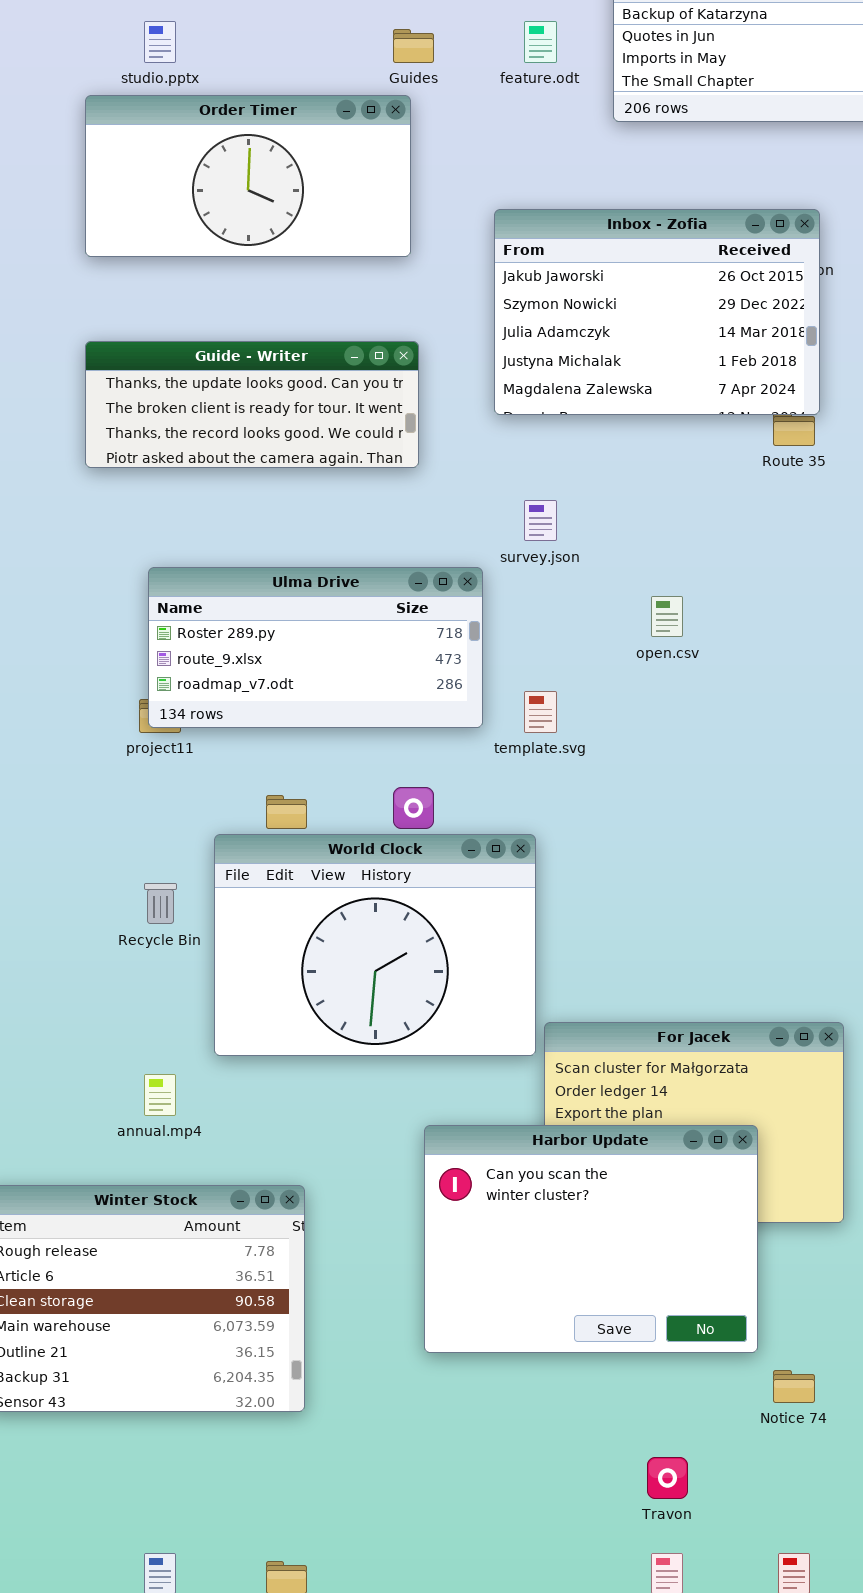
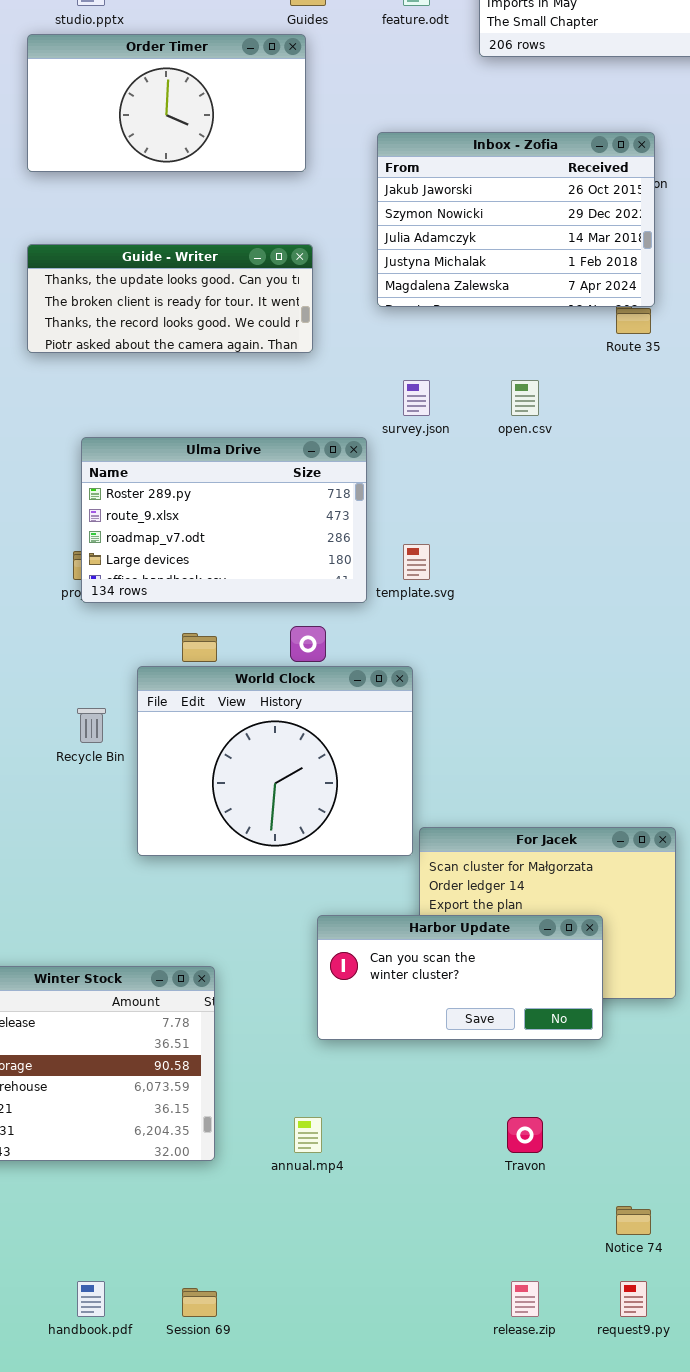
Ulma Drive: [148,567,483,728] -> [81,437,367,603], resized
open.csv: [651,596,683,637] -> [511,380,539,416], moved
annual.mp4: [144,1074,176,1116] -> [294,1117,322,1153], moved
Harbor Update: [424,1125,758,1353] -> [317,915,603,1040], resized
Notice 74: [773,1370,815,1403] -> [616,1206,651,1235], moved
Travon: [647,1457,688,1499] -> [507,1117,543,1153], moved

